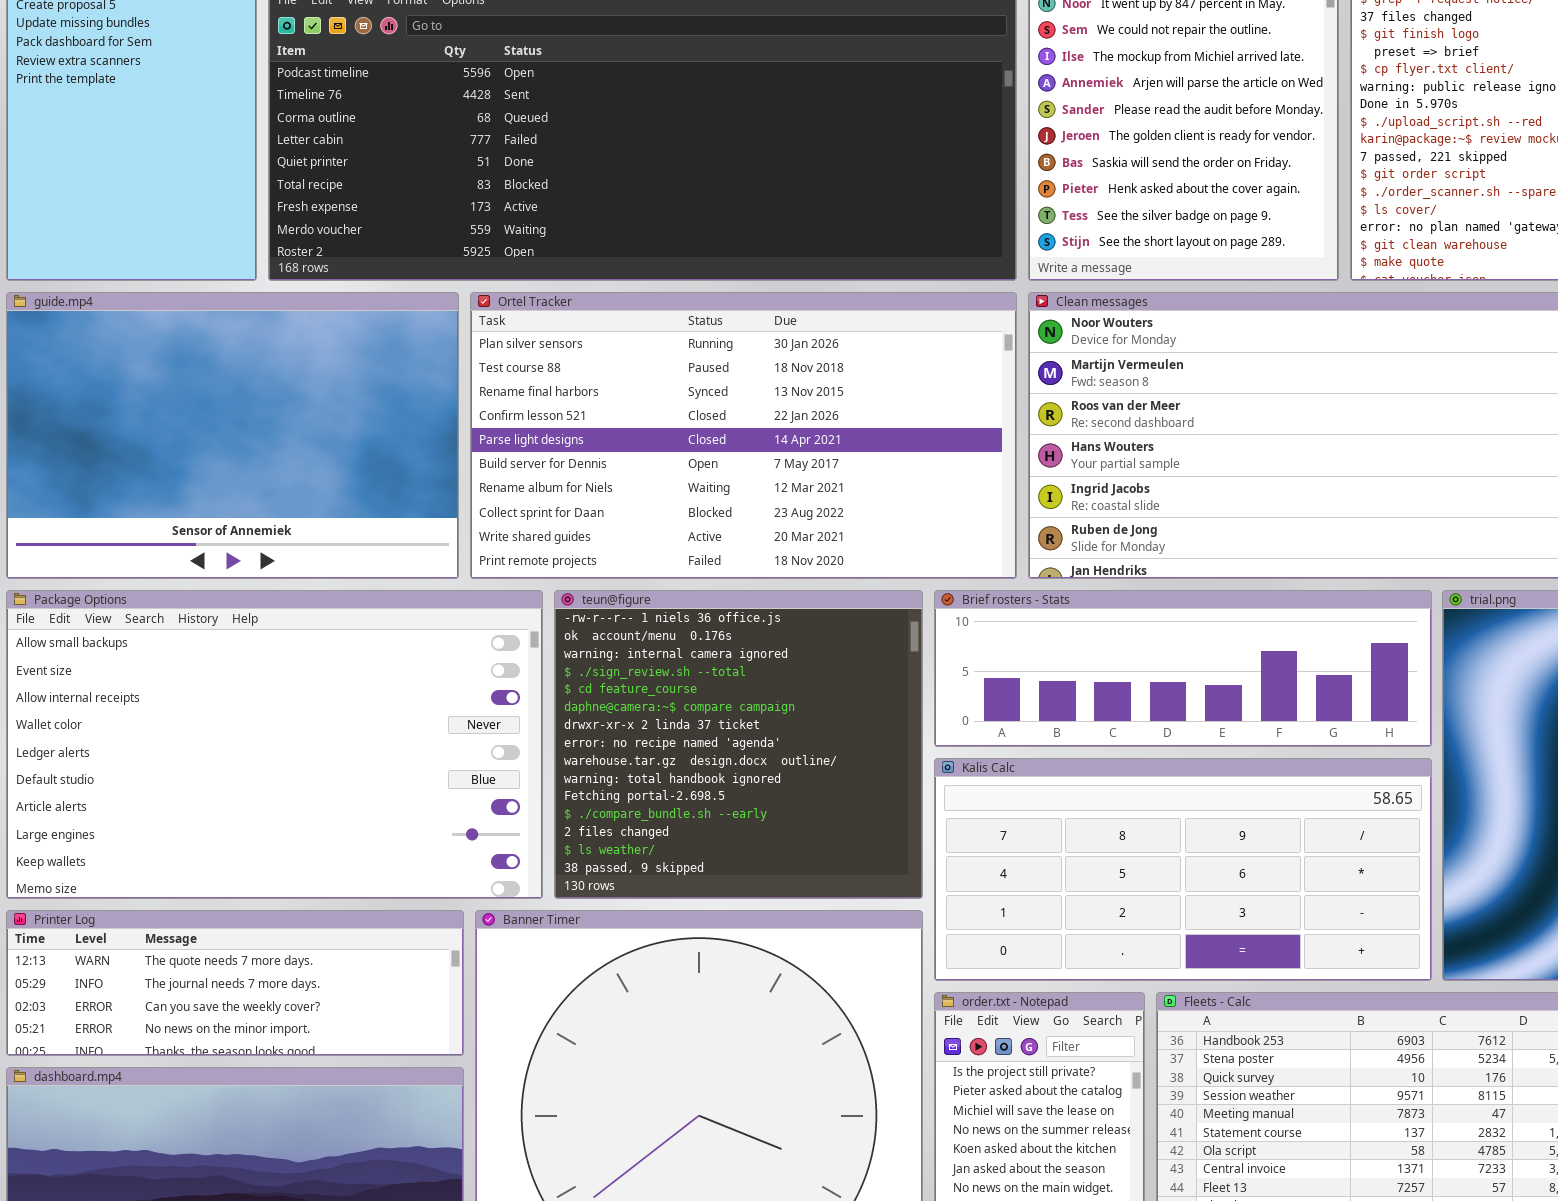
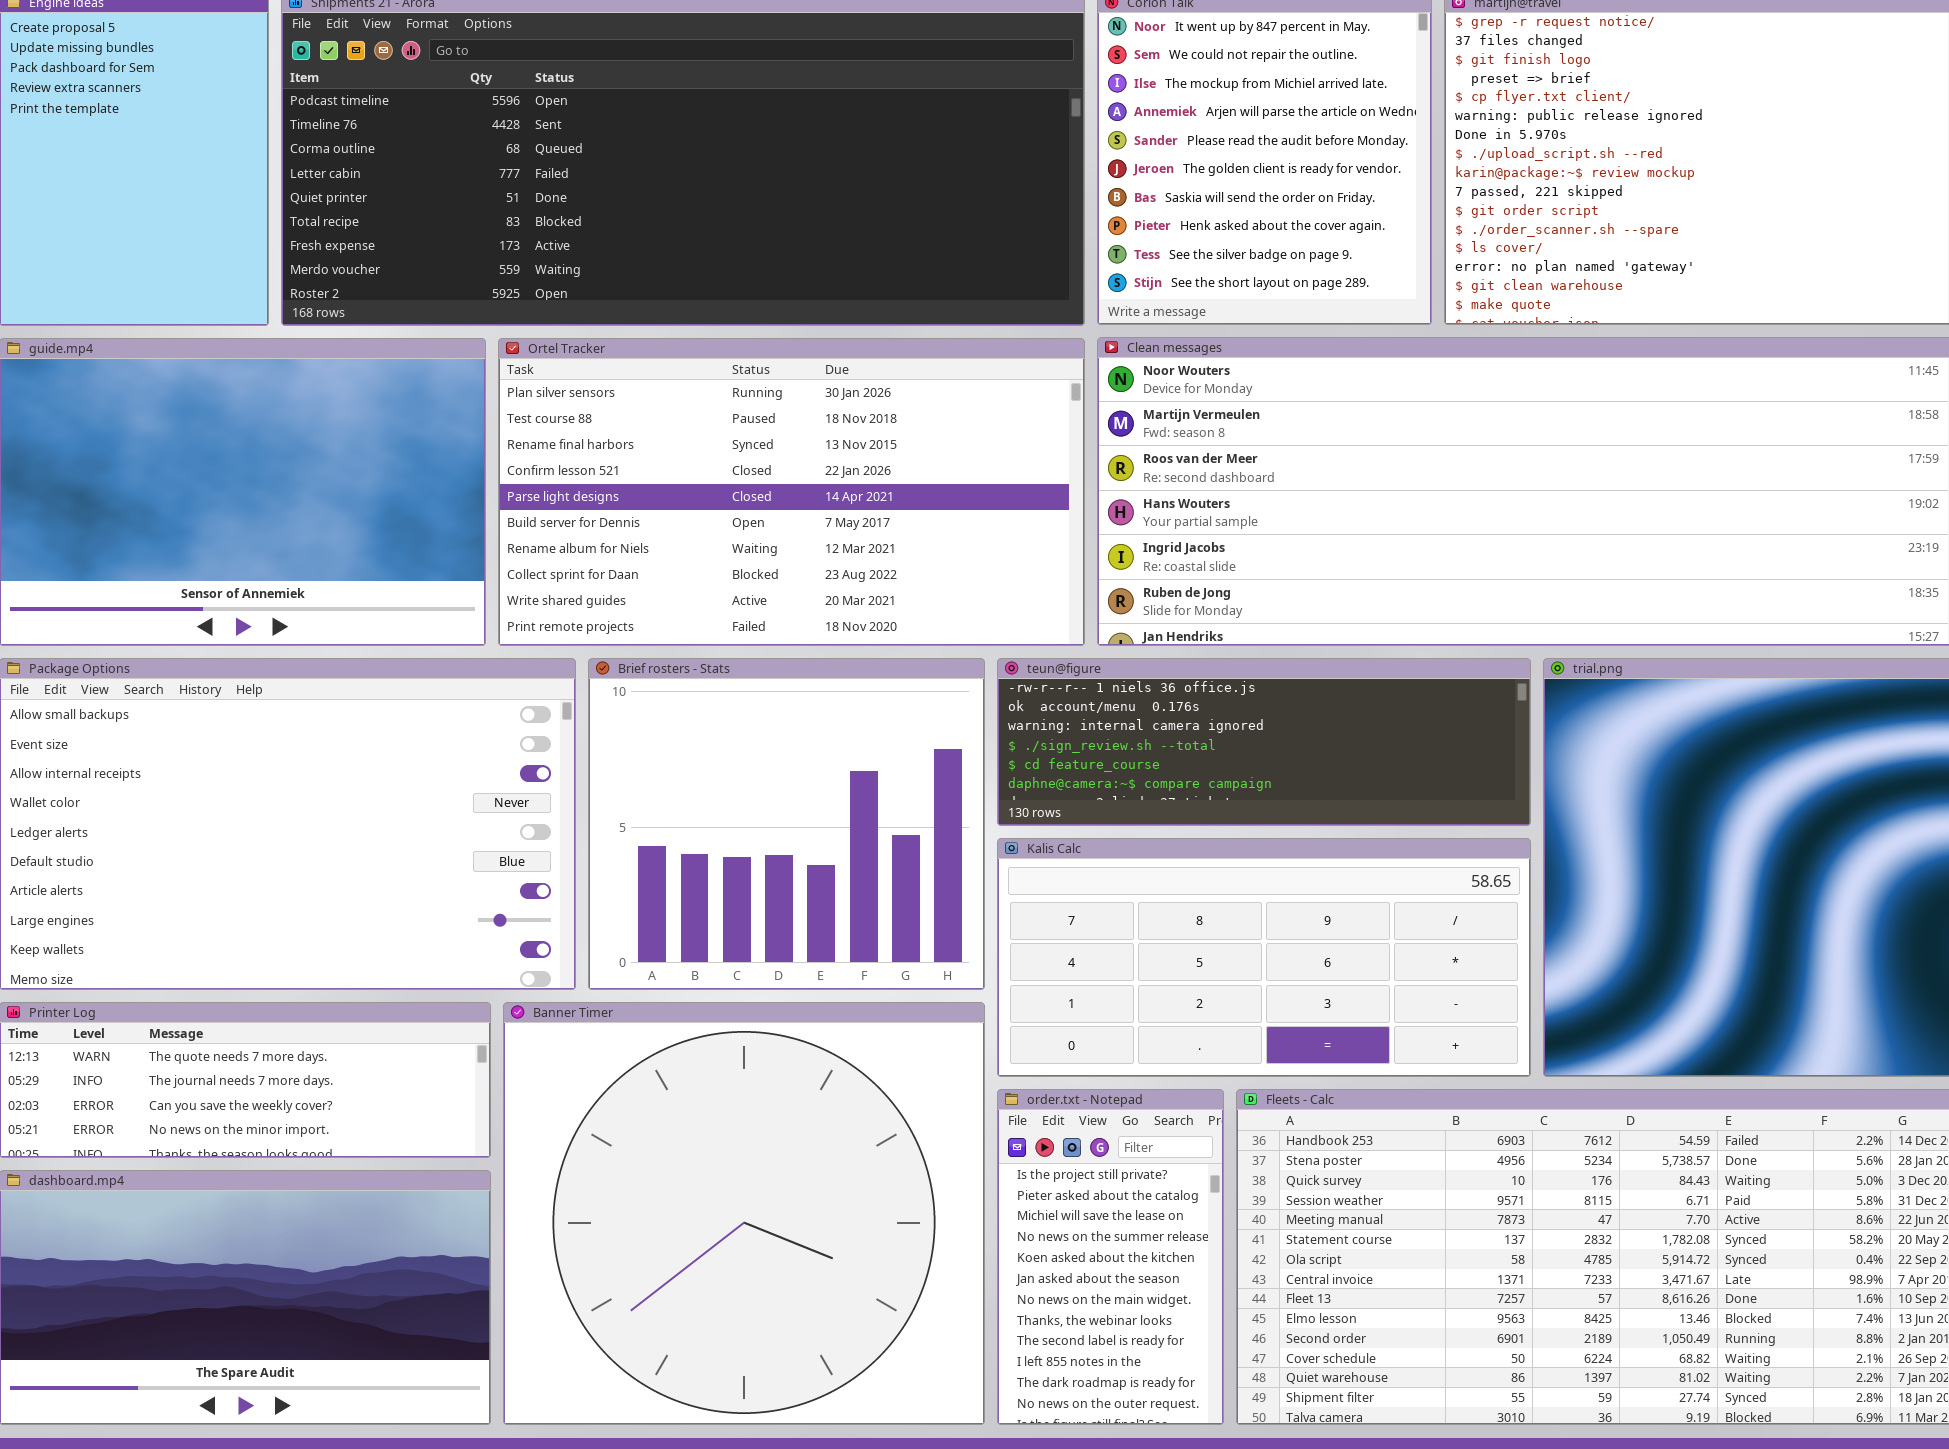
teun@figure: [554,590,923,899] -> [997,658,1531,826], moved, resized
Brief rosters - Stats: [934,590,1432,747] -> [588,658,985,990], moved, resized

